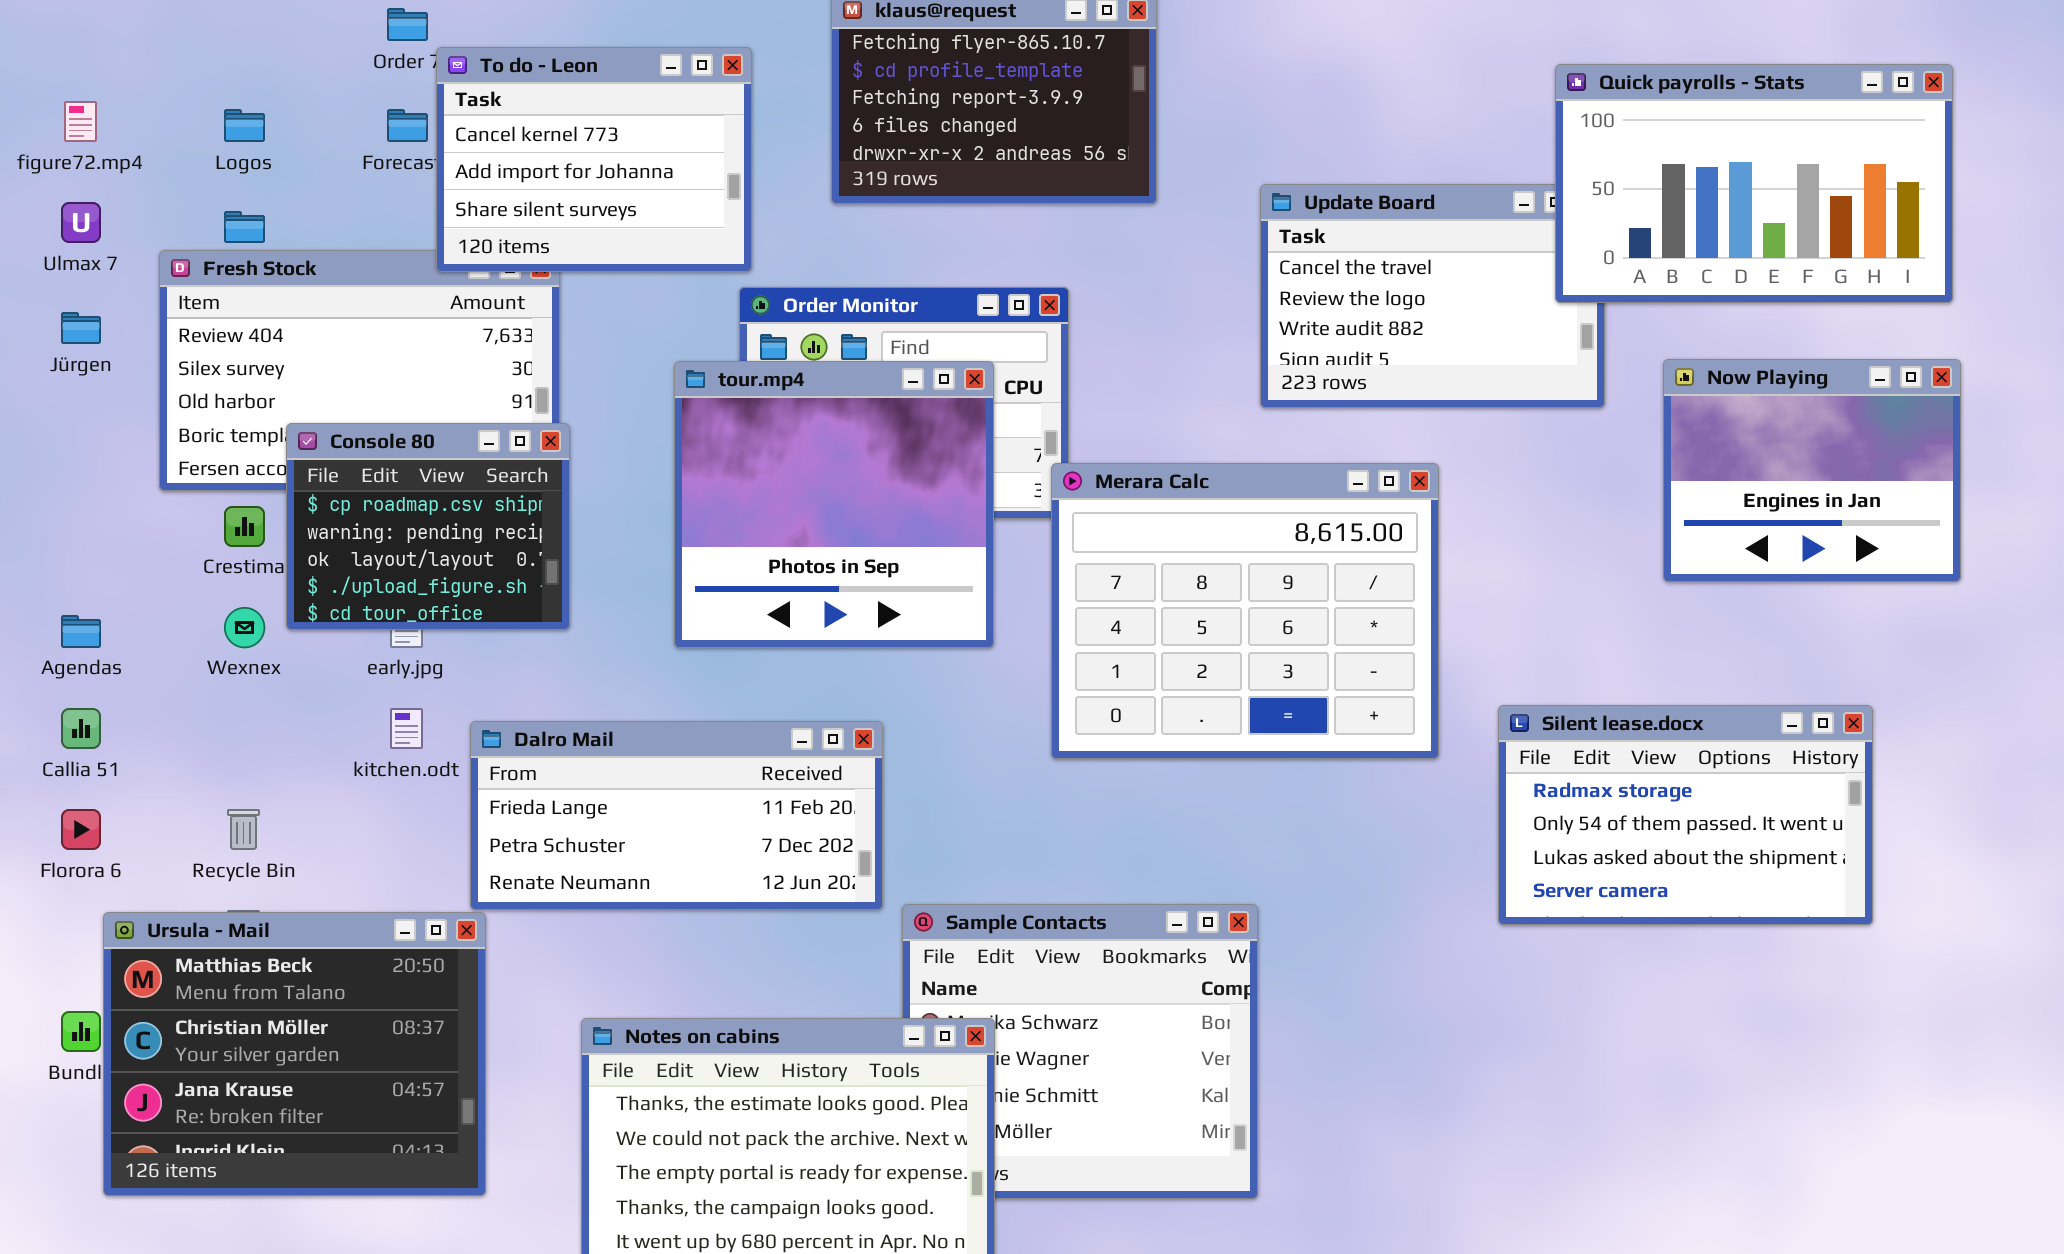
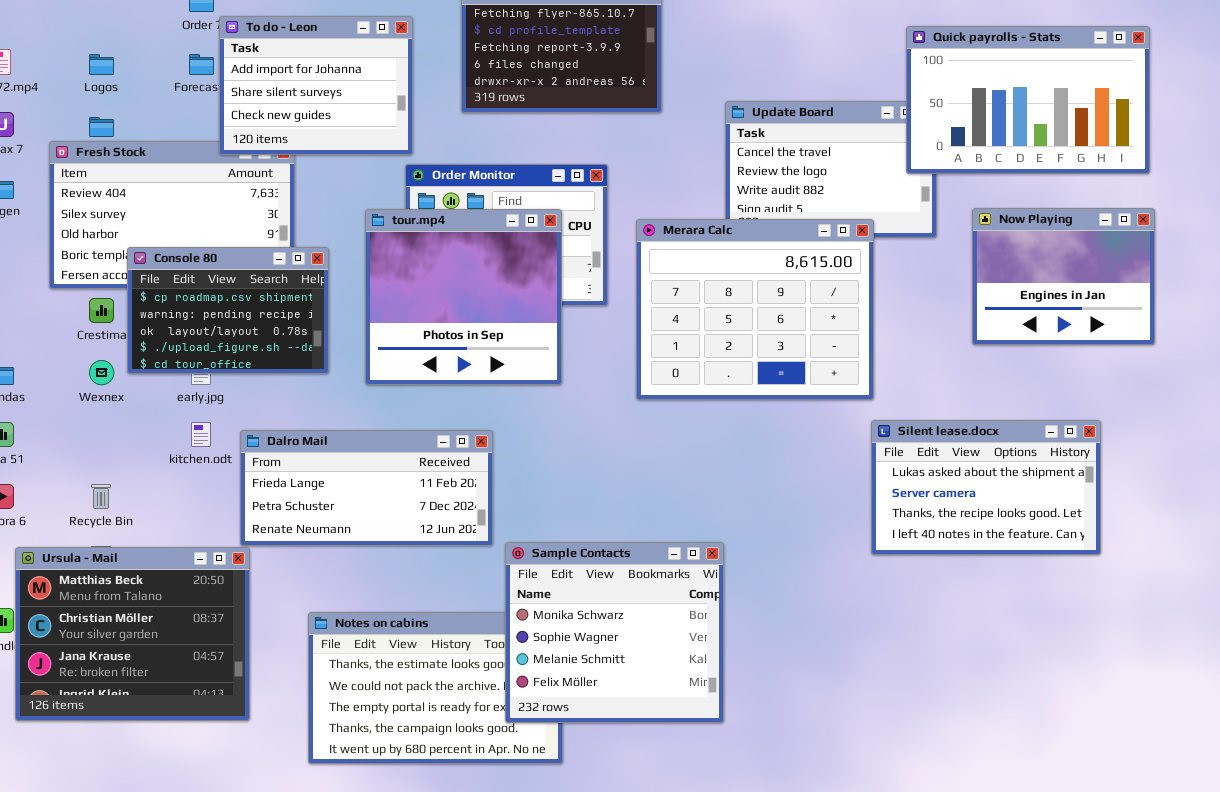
To do - Leon: [436,47,752,272] -> [219,16,413,155], scrolled down 1 row
Console 80: [286,423,570,630] -> [127,247,329,374], resized
Merara Calc: [1051,463,1439,759] -> [636,219,874,400], moved
Silent lease.docx: [1498,705,1873,925] -> [871,420,1101,555], scrolled down 2 rows
Sample Contacts: [902,904,1258,1199] -> [505,542,724,723], raised

